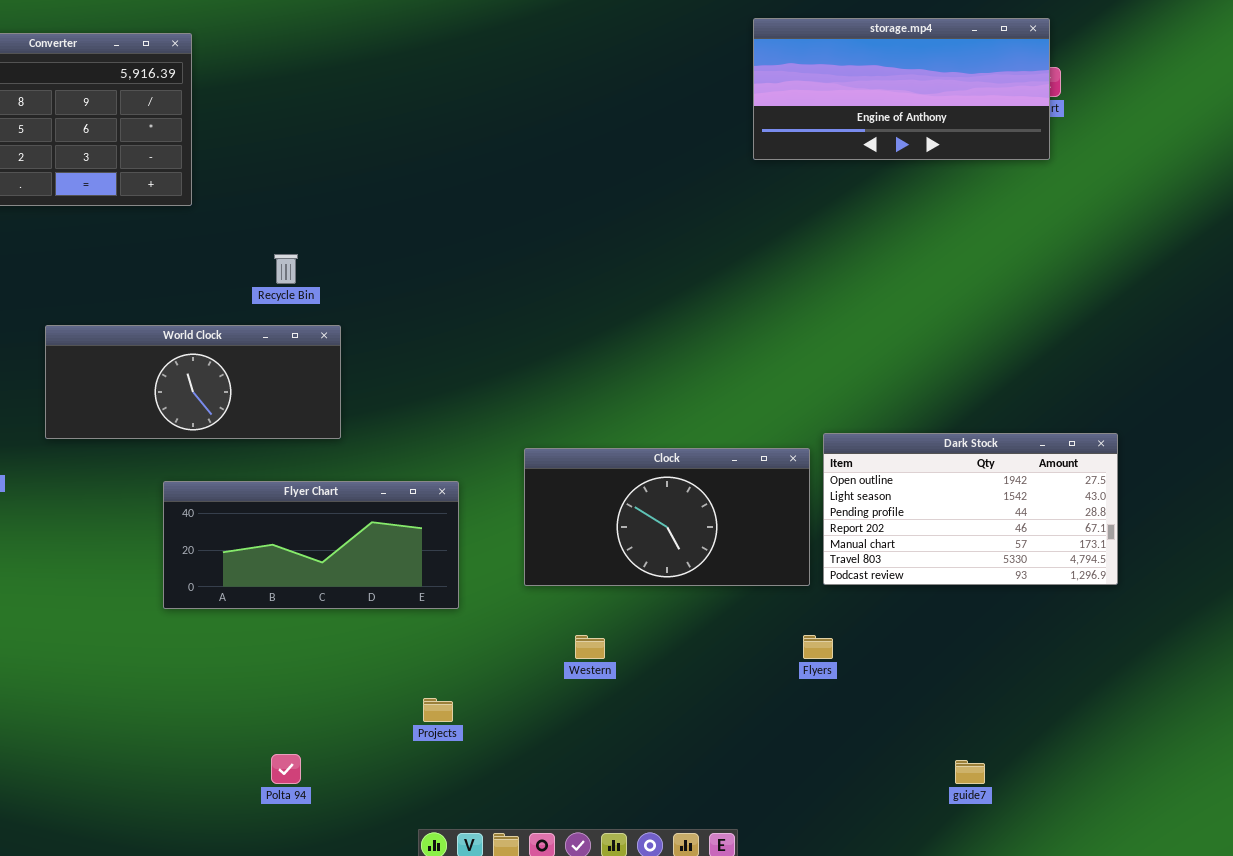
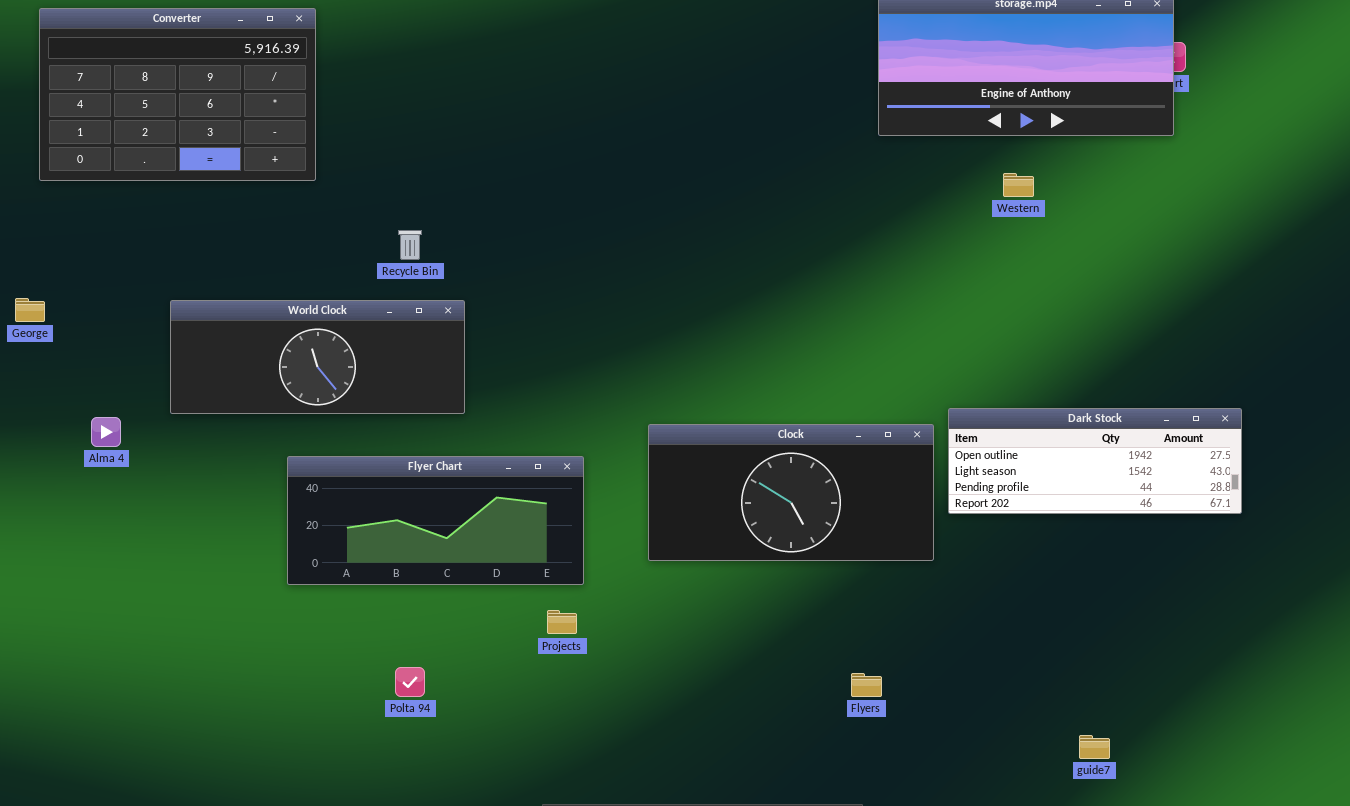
Dark Stock: [823,433,1118,585] -> [948,408,1242,514], resized
Western: [575,635,605,659] -> [1003,173,1034,197], moved
Flyers: [803,635,833,659] -> [851,673,882,697], moved
Projects: [423,698,453,722] -> [547,610,577,634], moved
Polta 94: [271,754,301,784] -> [395,667,425,697], moved

